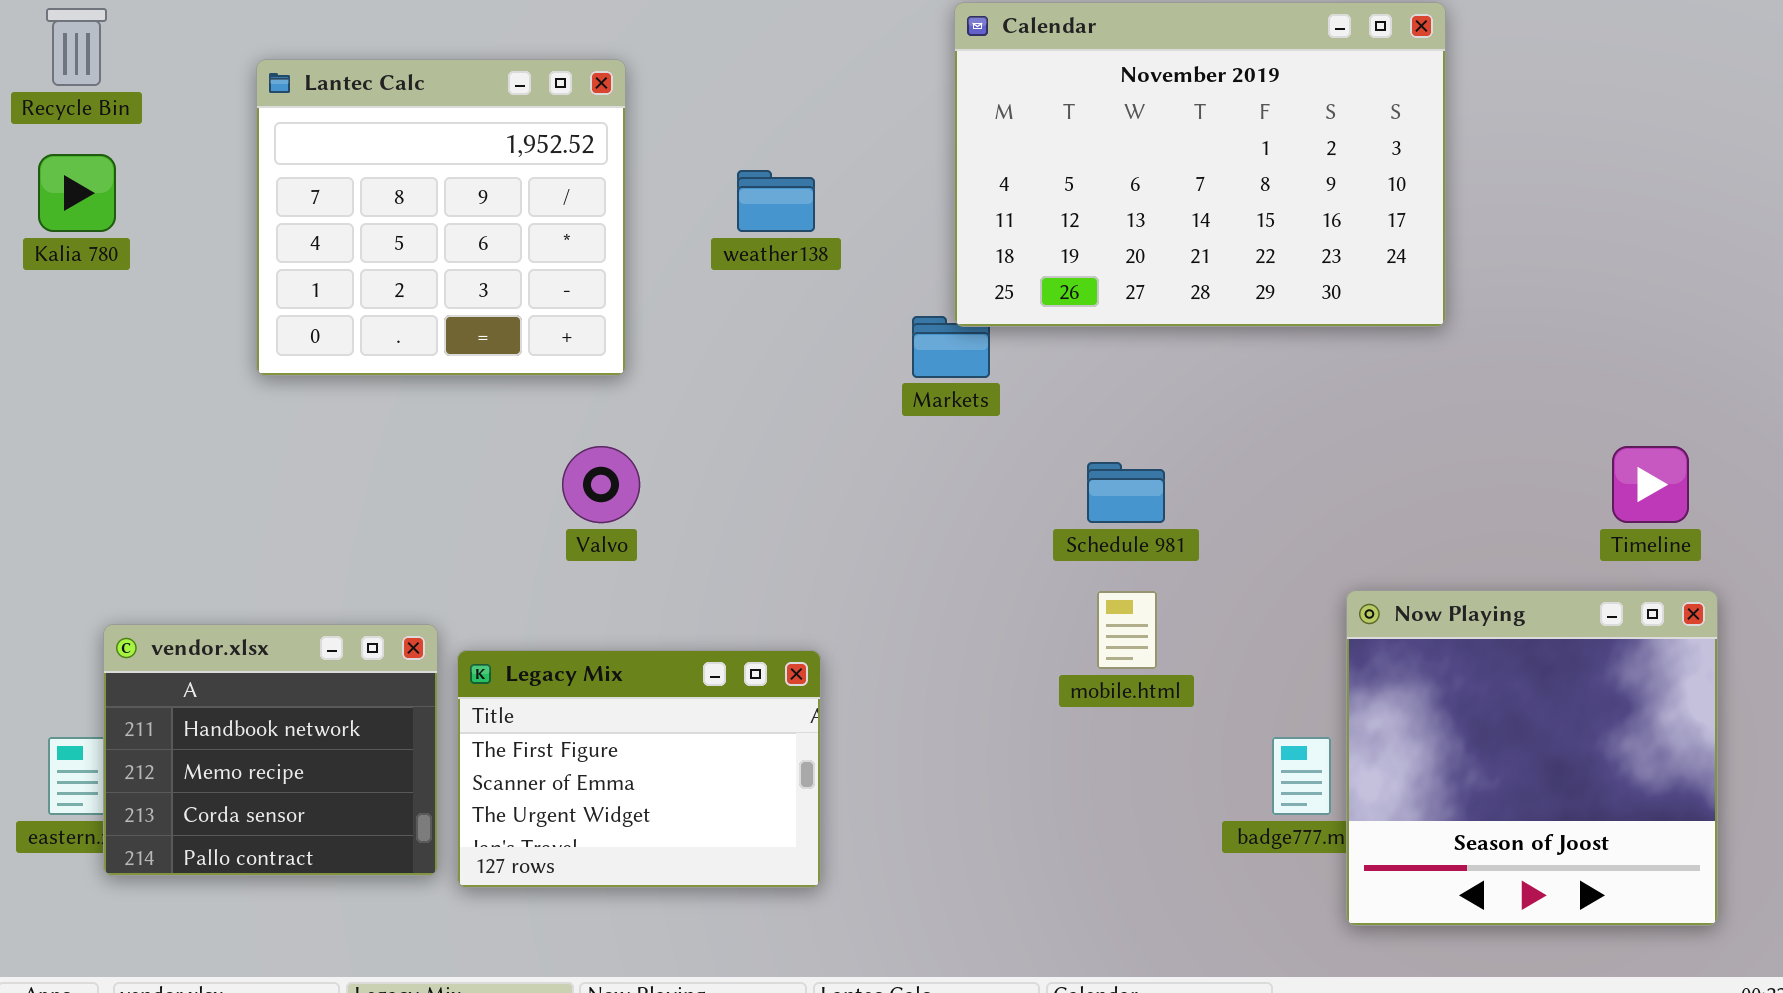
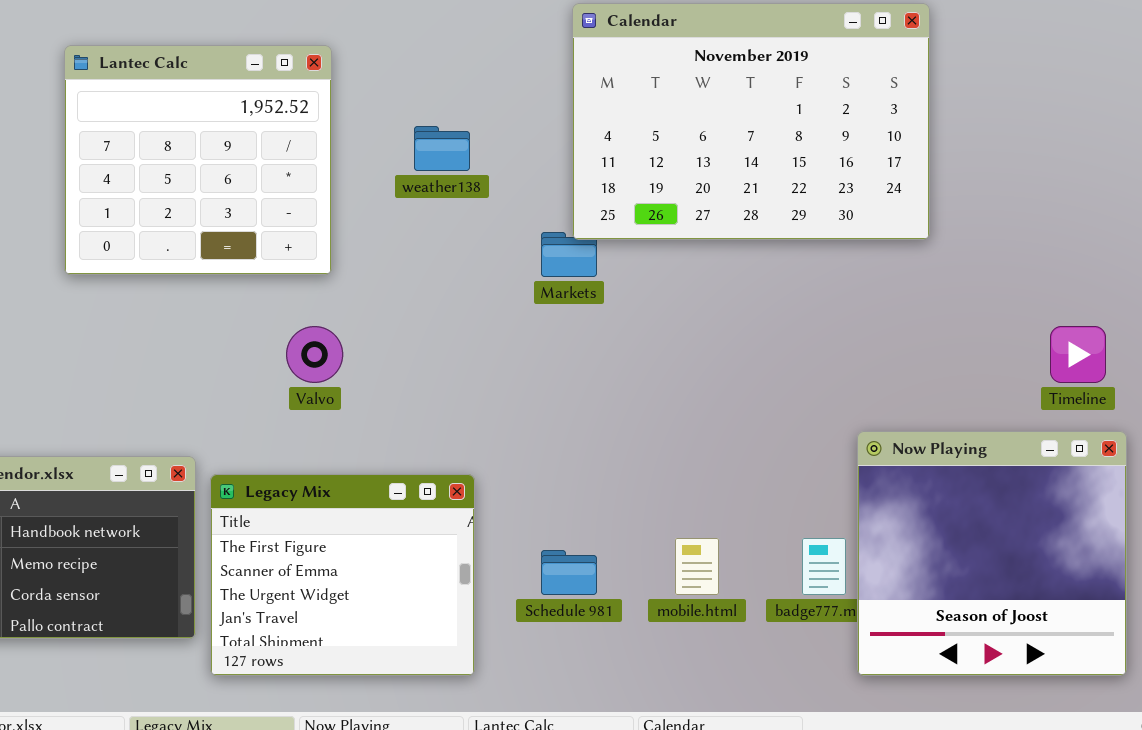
Schedule 981: [1087,462,1165,523] -> [541,550,597,595], moved
mobile.html: [1097,591,1157,669] -> [675,538,719,595], moved
Legacy Mix: [457,650,821,888] -> [210,474,475,676], resized

